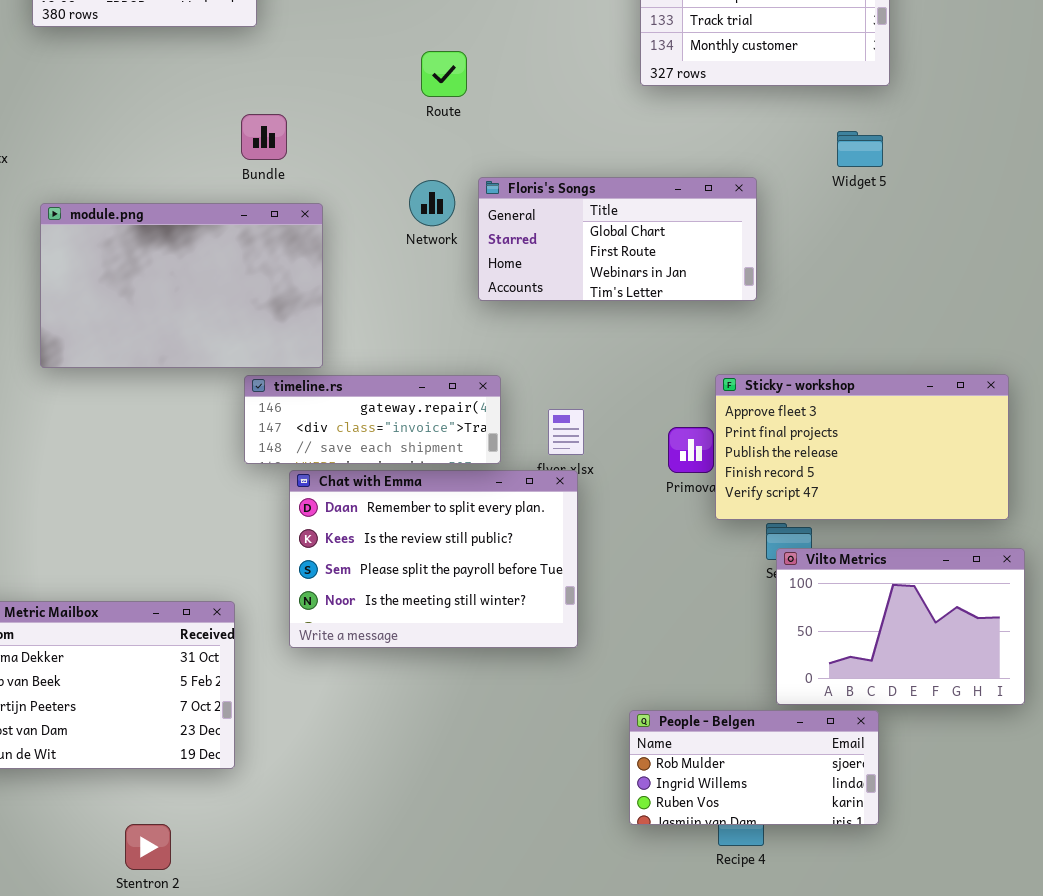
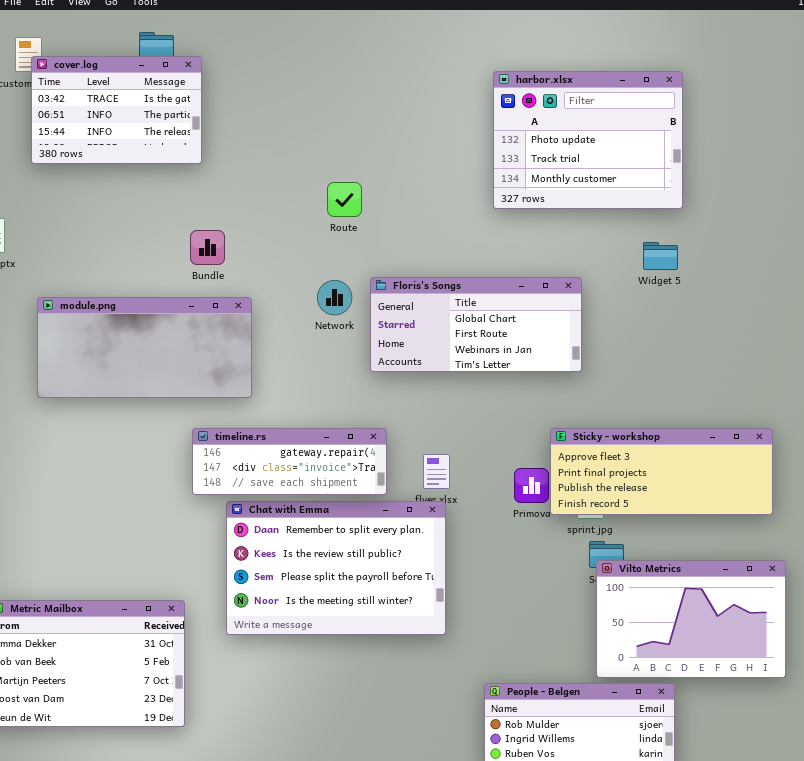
module.png: [40,203,323,368] -> [37,297,252,398], resized
Sticky - workshop: [715,374,1009,520] -> [550,428,773,515], resized

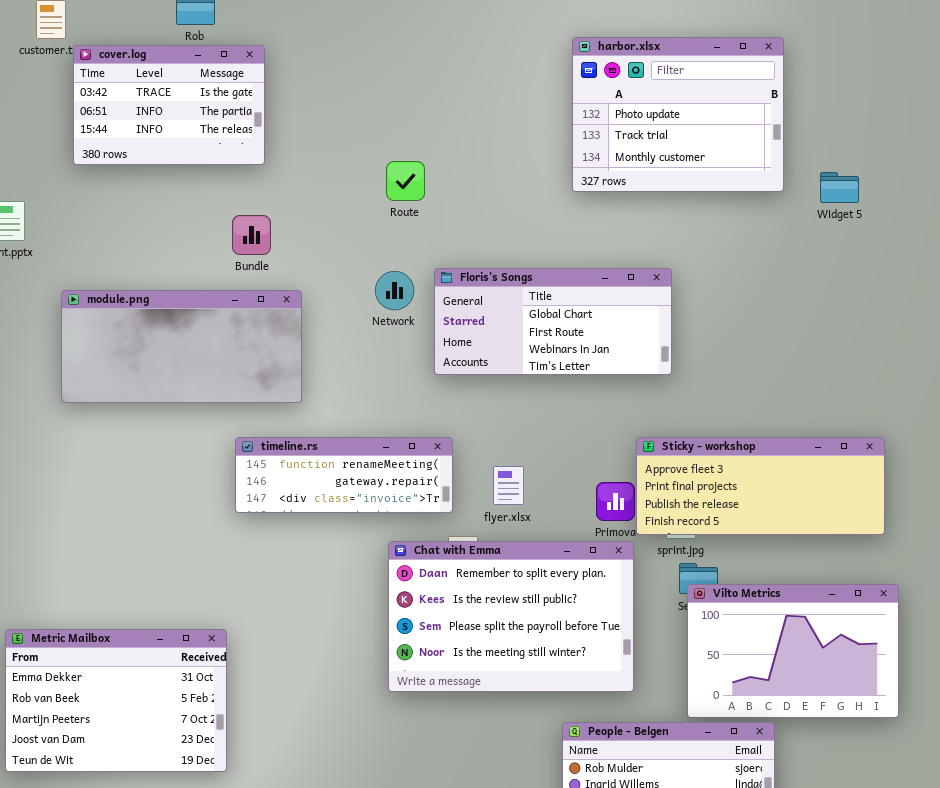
cover.log: [31,56,202,164] -> [73,45,265,165], moved
Widget 5: [643,242,678,270] -> [820,172,859,203], moved
timeline.rs: [192,428,387,495] -> [235,437,453,513], scrolled up 1 row
Chat with Emma: [226,501,446,635] -> [388,541,634,692], moved

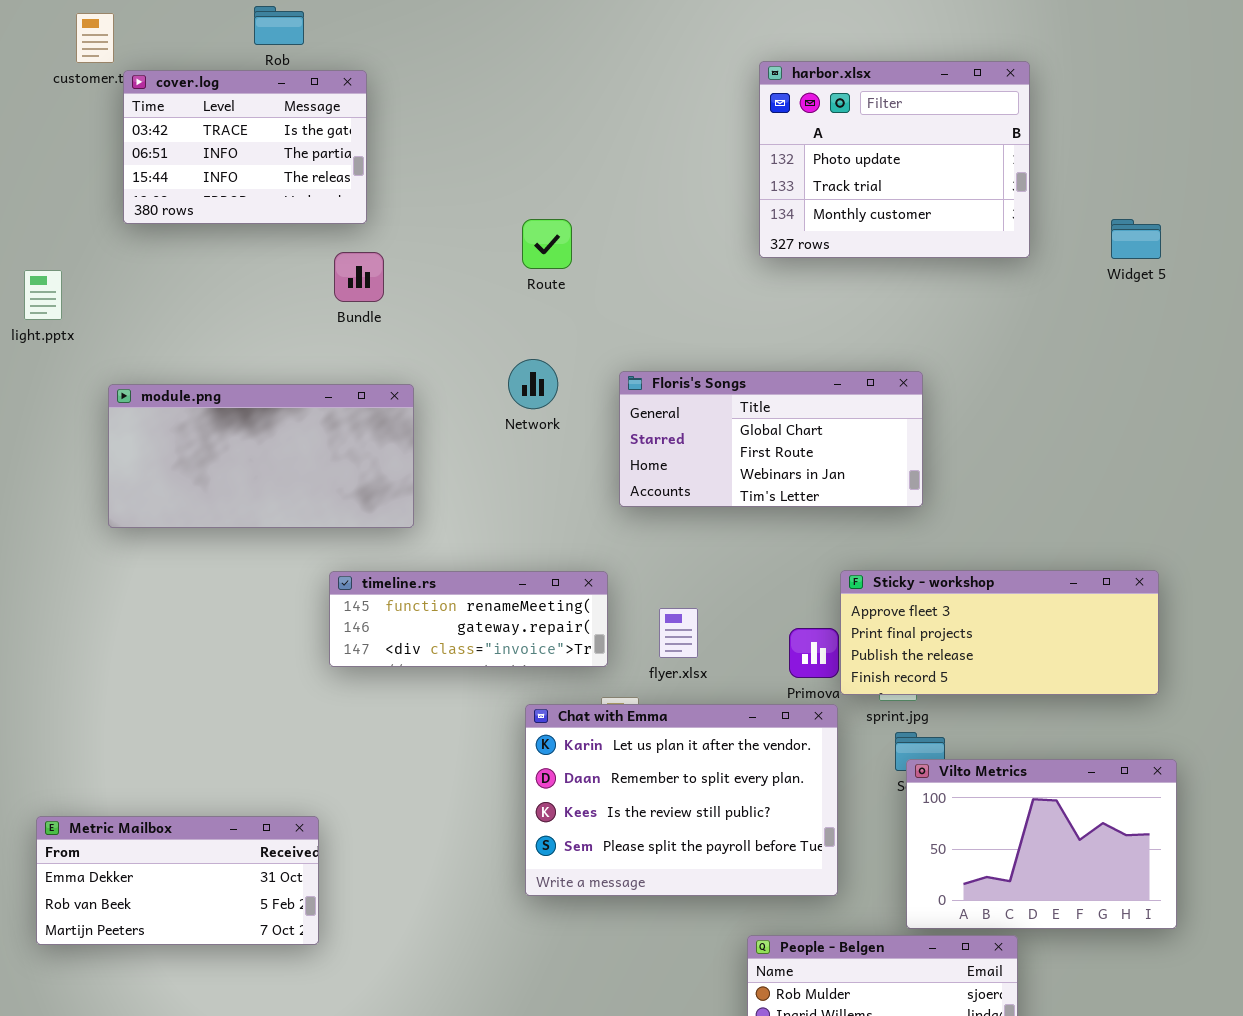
Widget 5: [820,172,859,203] -> [1111,219,1161,259], moved
Bundle: [232,215,271,255] -> [334,252,384,302], moved
Floris's Songs: [434,268,672,375] -> [619,371,923,507], moved
Chat with Emma: [388,541,634,692] -> [525,704,838,896], scrolled up 1 row
Metric Mailbox: [5,629,227,772] -> [36,816,319,945], resized

